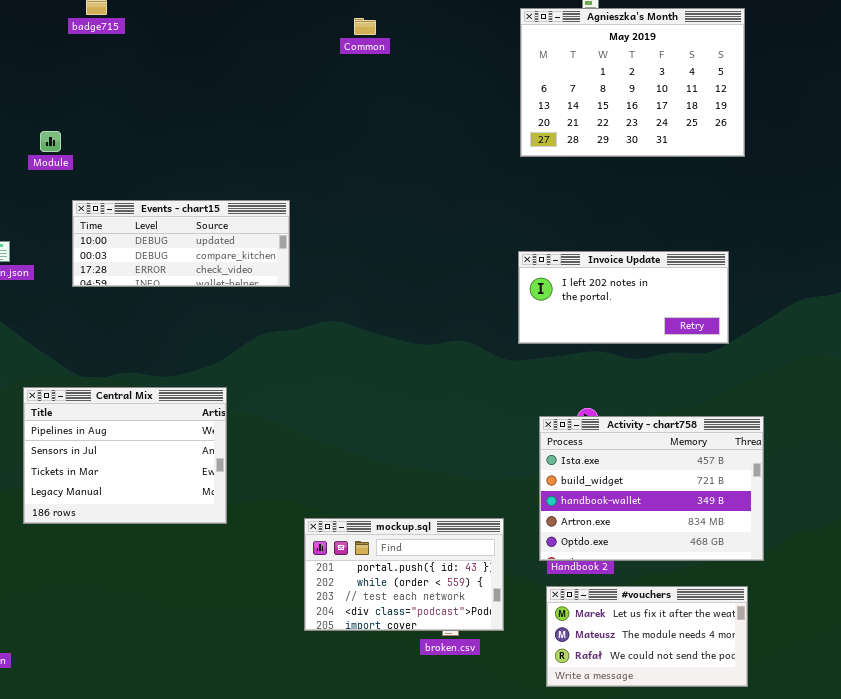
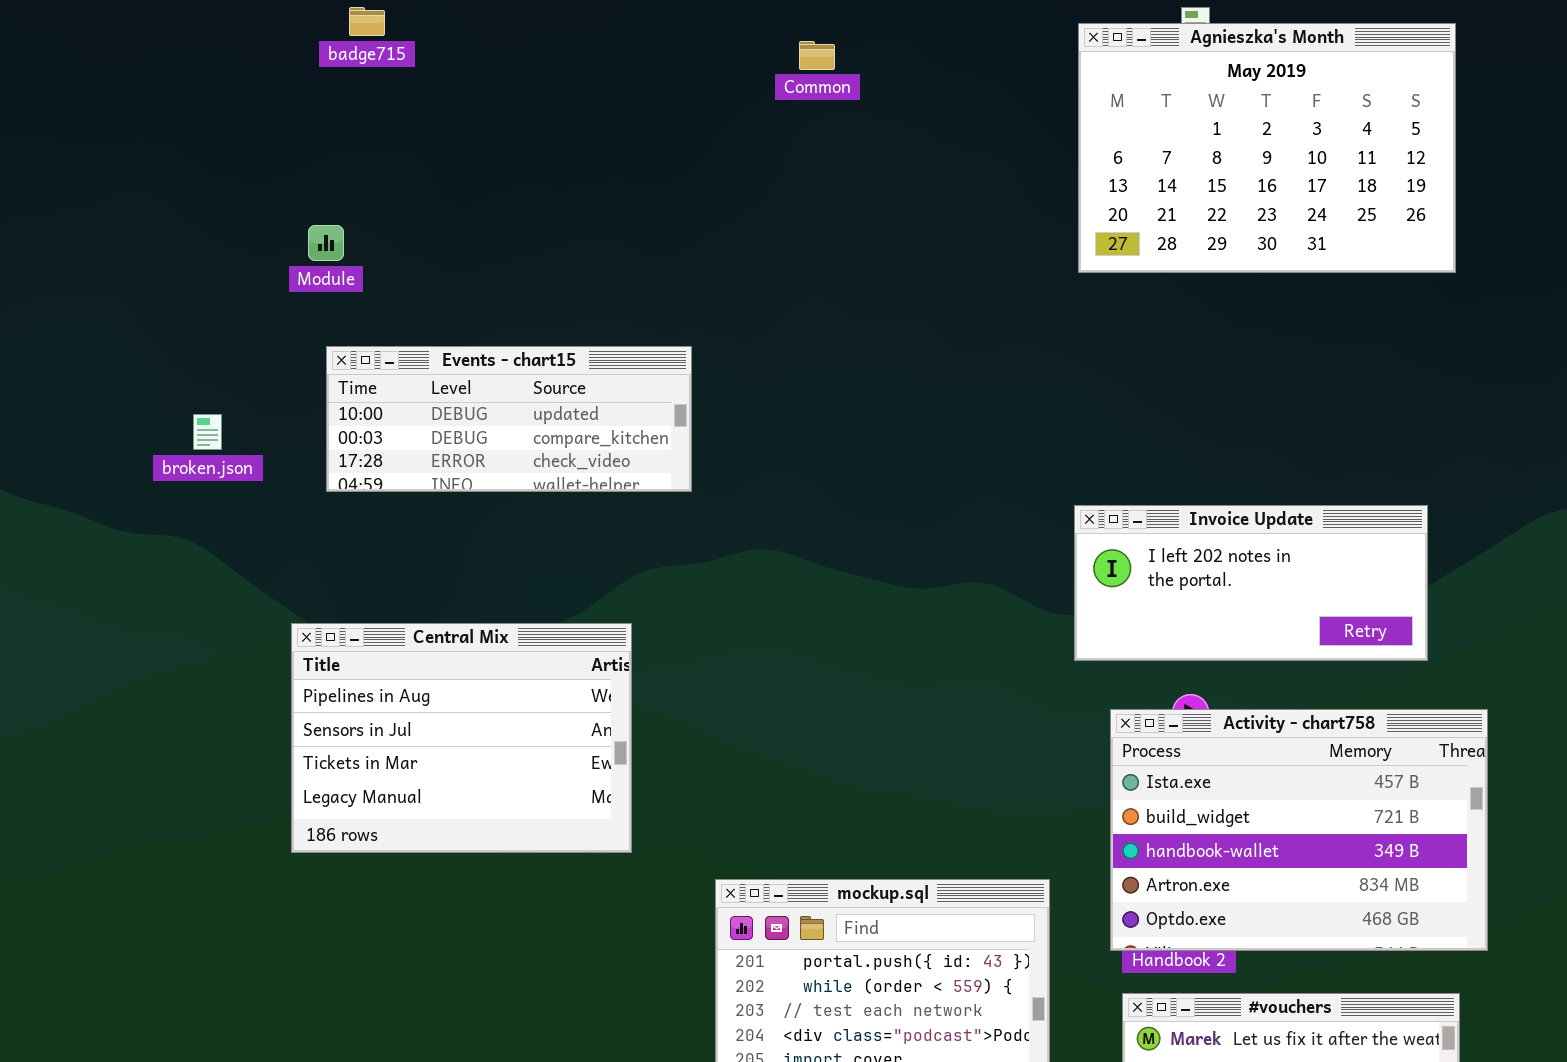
Module: [40,131,61,152] -> [308,225,344,261], moved
Invoice Update: [518,251,729,344] -> [1074,505,1428,661], moved
Central Mix: [23,387,227,524] -> [291,623,632,853], moved

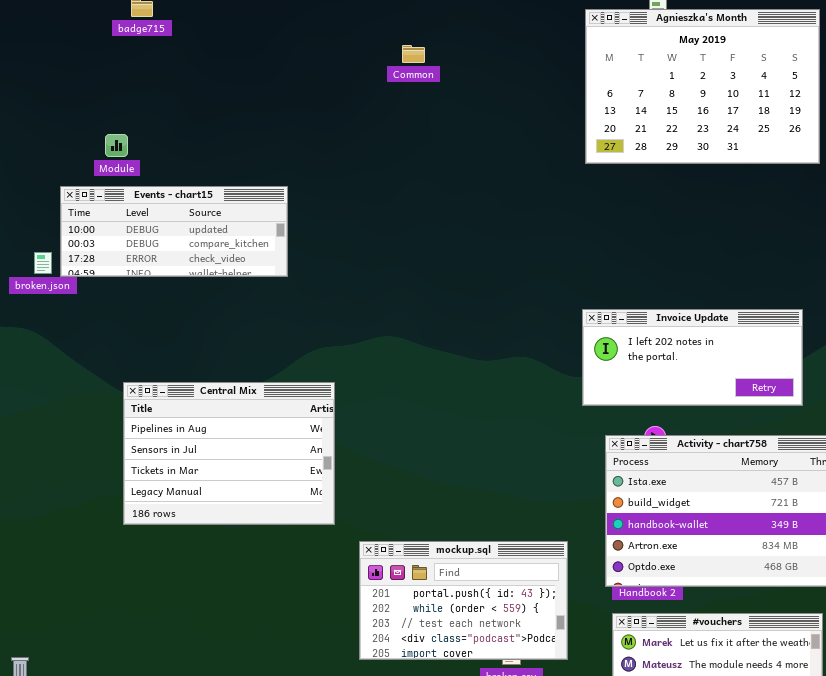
Common: [799,41,835,70] -> [402,45,425,63], moved
Events - chart15: [326,346,692,492] -> [60,186,288,277], moved
Central Mix: [291,623,632,853] -> [123,382,335,525], moved

